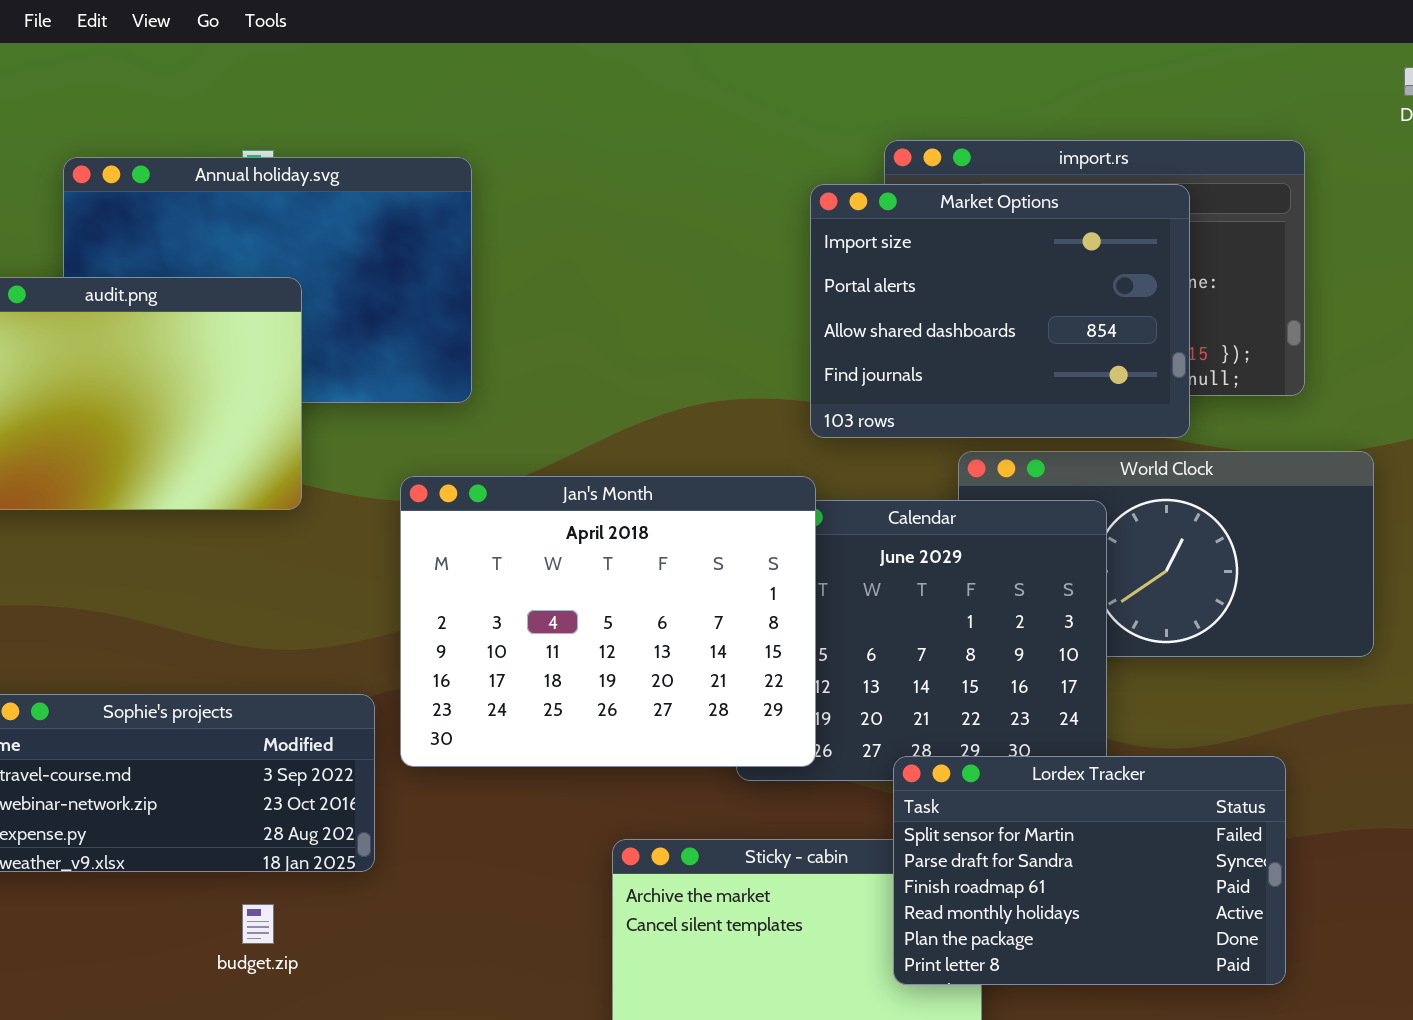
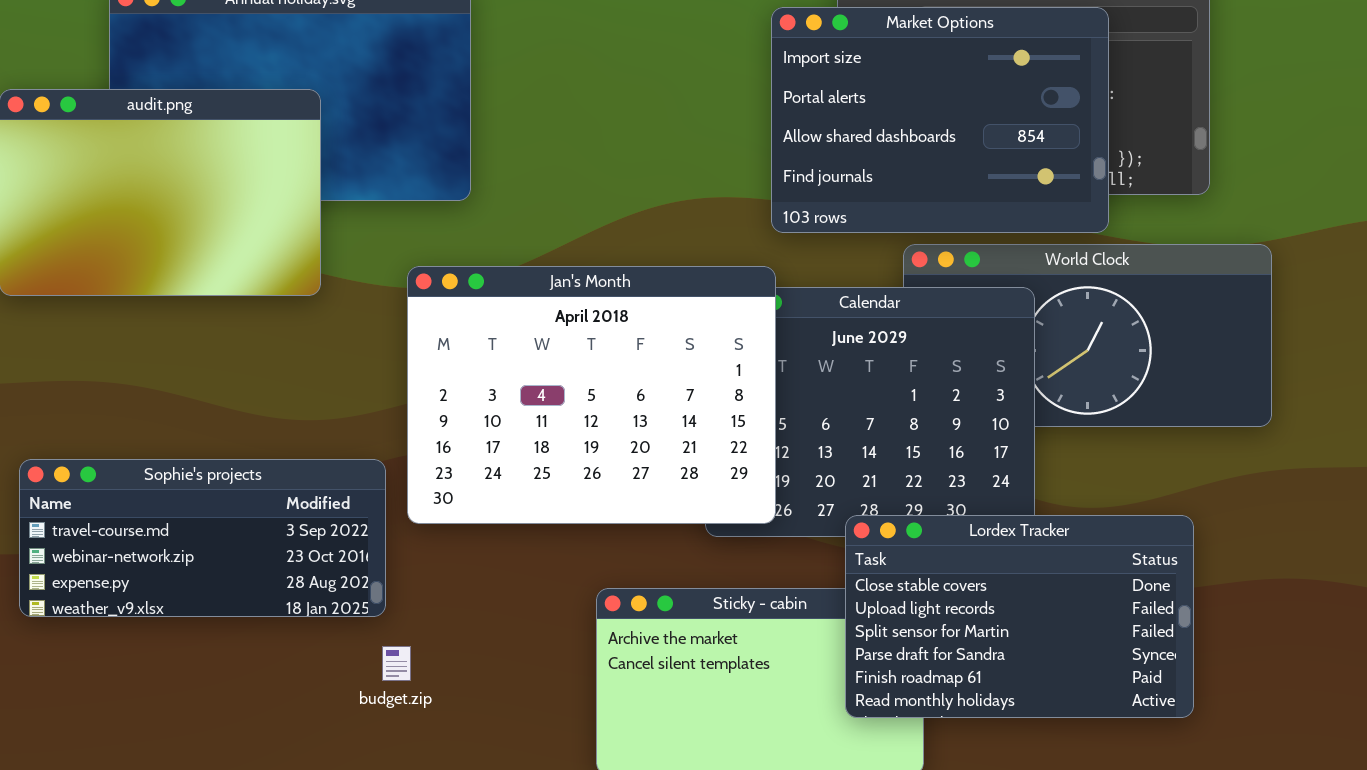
Lordex Tracker: [893,756,1286,985] -> [845,515,1194,718], scrolled up 2 rows
budget.zip: [242,904,274,944] -> [382,646,411,681], moved

